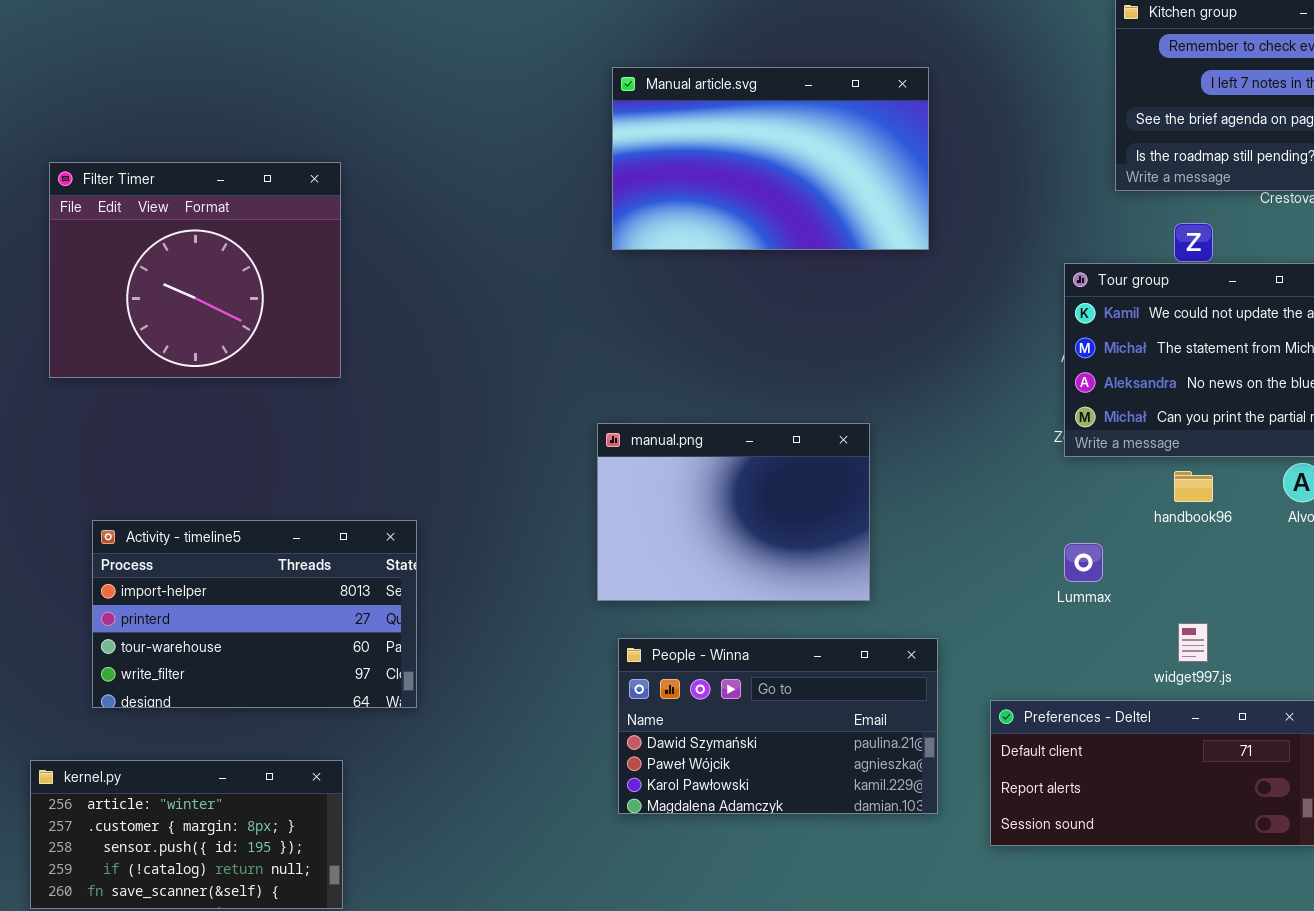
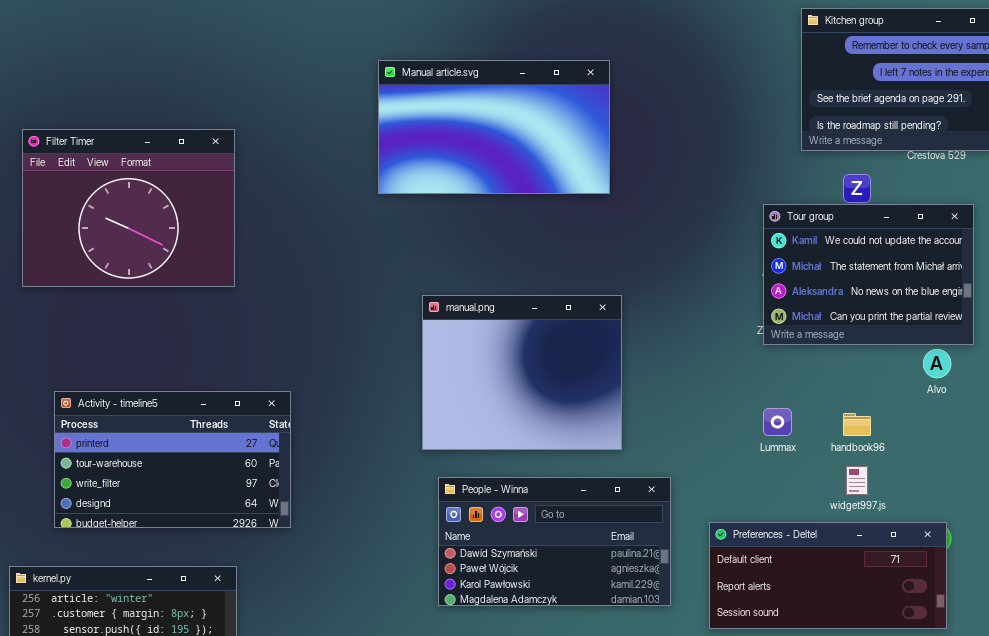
Manual article.svg: [612,67,929,250] -> [378,60,610,194], moved
manual.png: [597,423,870,601] -> [422,295,622,450], resized
handbook96: [1174,471,1213,502] -> [843,413,871,436], moved
Activity - timeline5: [92,520,417,708] -> [54,391,291,528], scrolled down 1 row

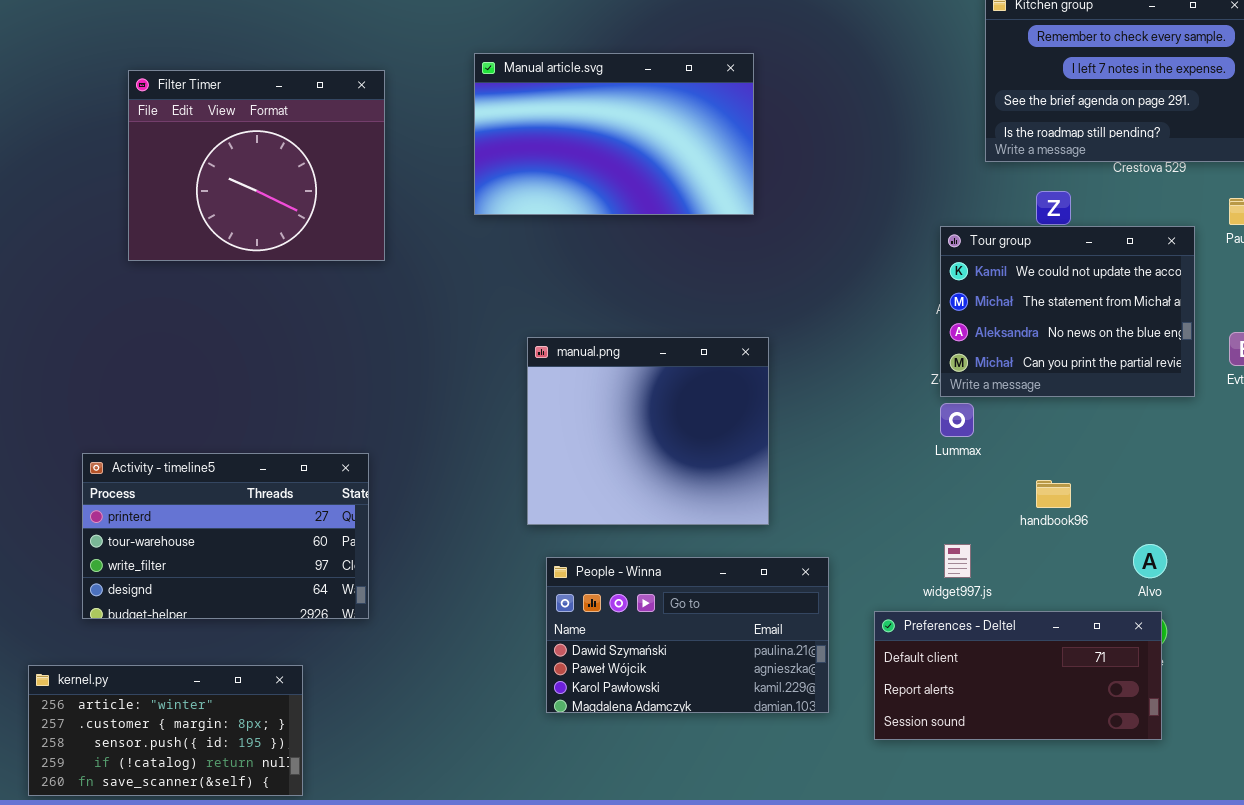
Filter Timer: [22,129,235,287] -> [128,70,385,261], moved
Alvo: [923,349,951,378] -> [1133,544,1167,578], moved
Lummax: [763,408,792,436] -> [940,403,974,437], moved
widget997.js: [846,466,868,495] -> [944,544,971,578], moved

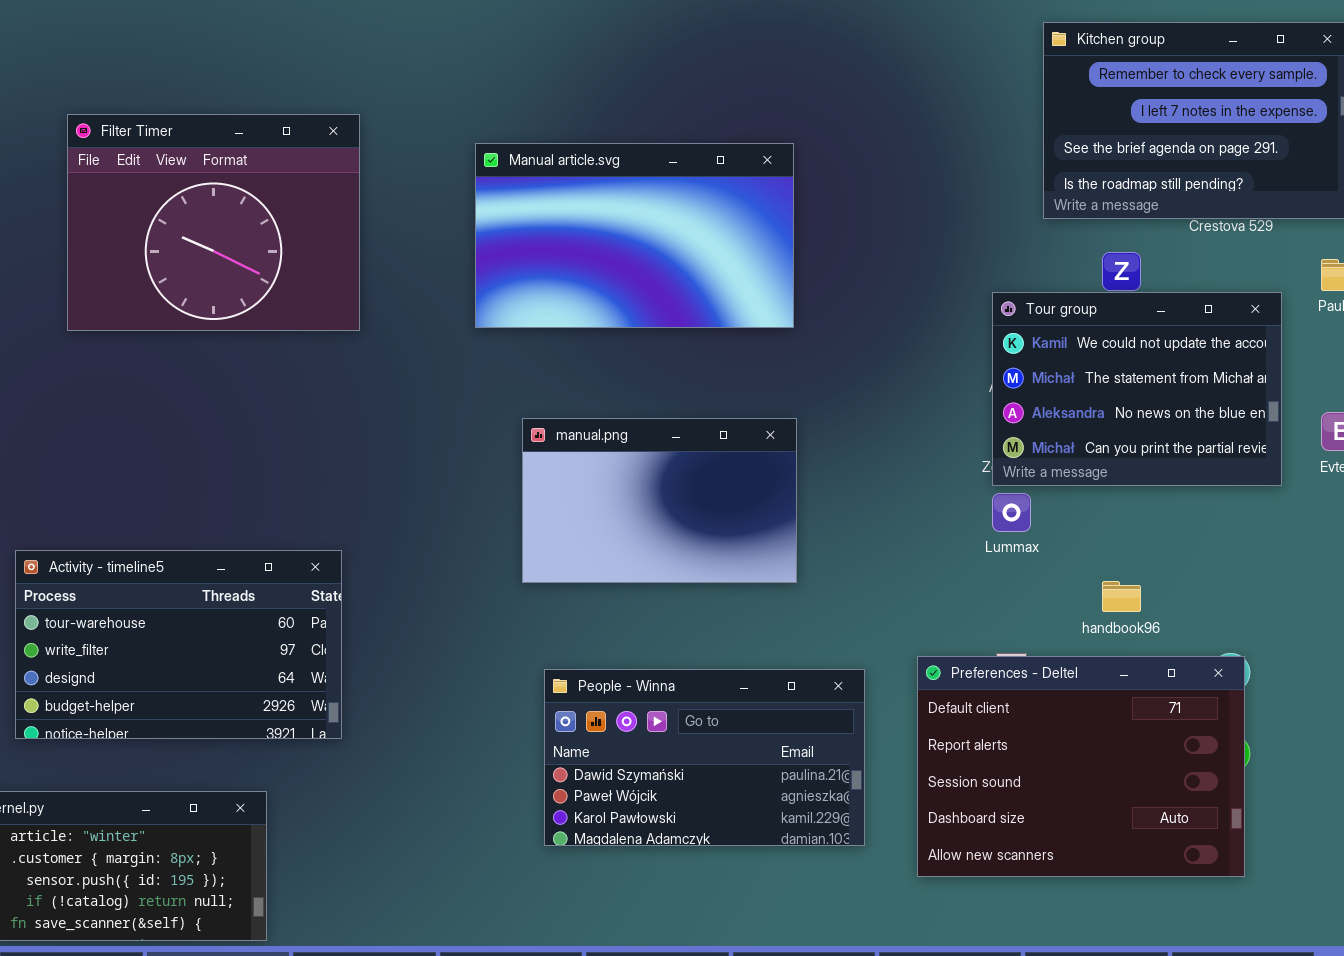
Manual article.svg: [474,53,754,215] -> [475,143,794,328], moved
manual.png: [527,337,769,525] -> [522,418,797,583], resized
Activity - timeline5: [82,453,369,619] -> [15,550,342,739], scrolled down 1 row
Preferences - Deltel: [874,611,1162,740] -> [917,656,1245,877], resized

